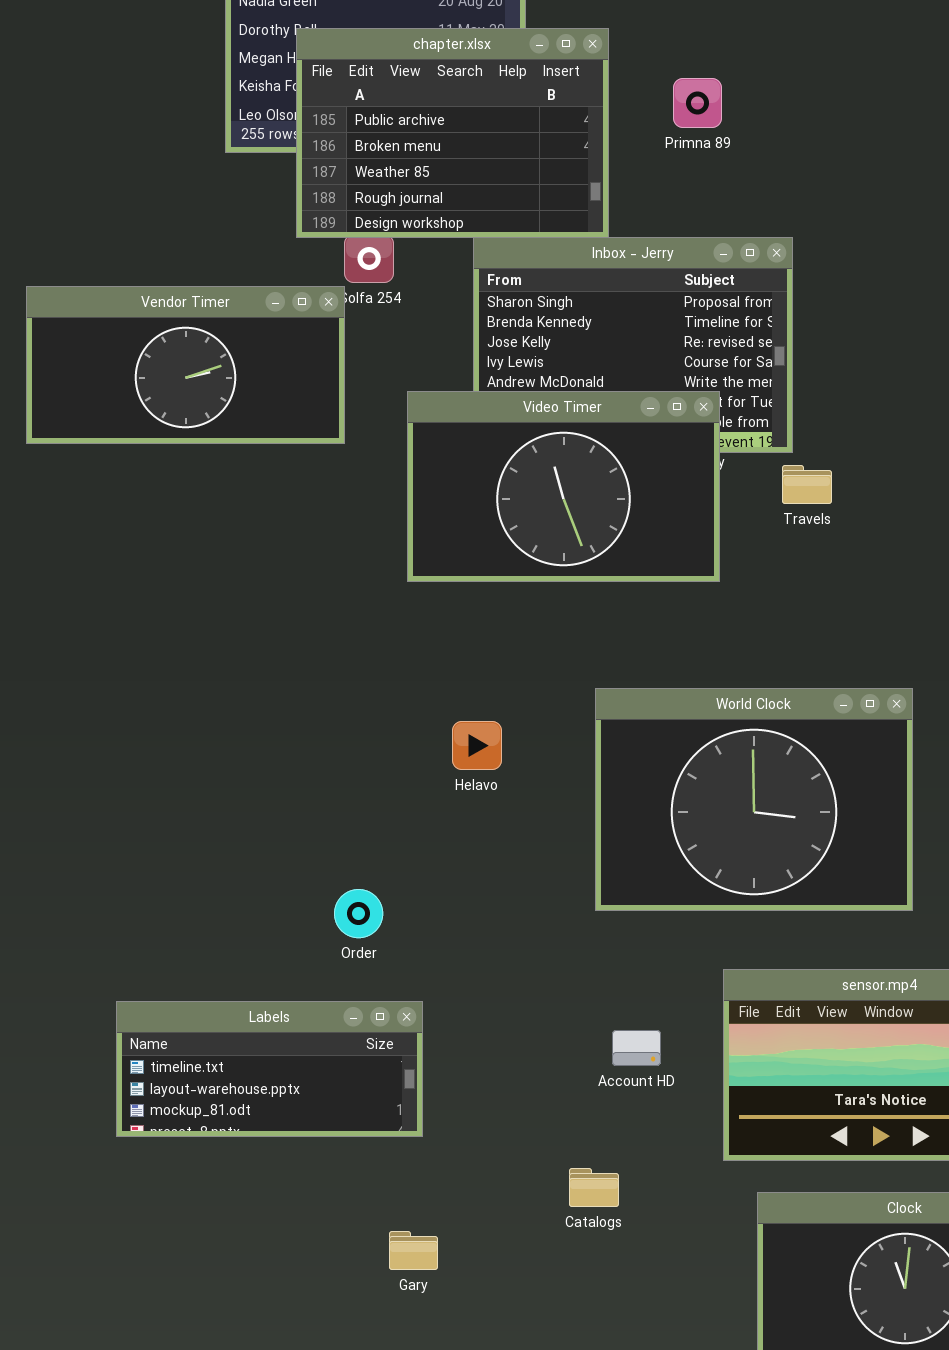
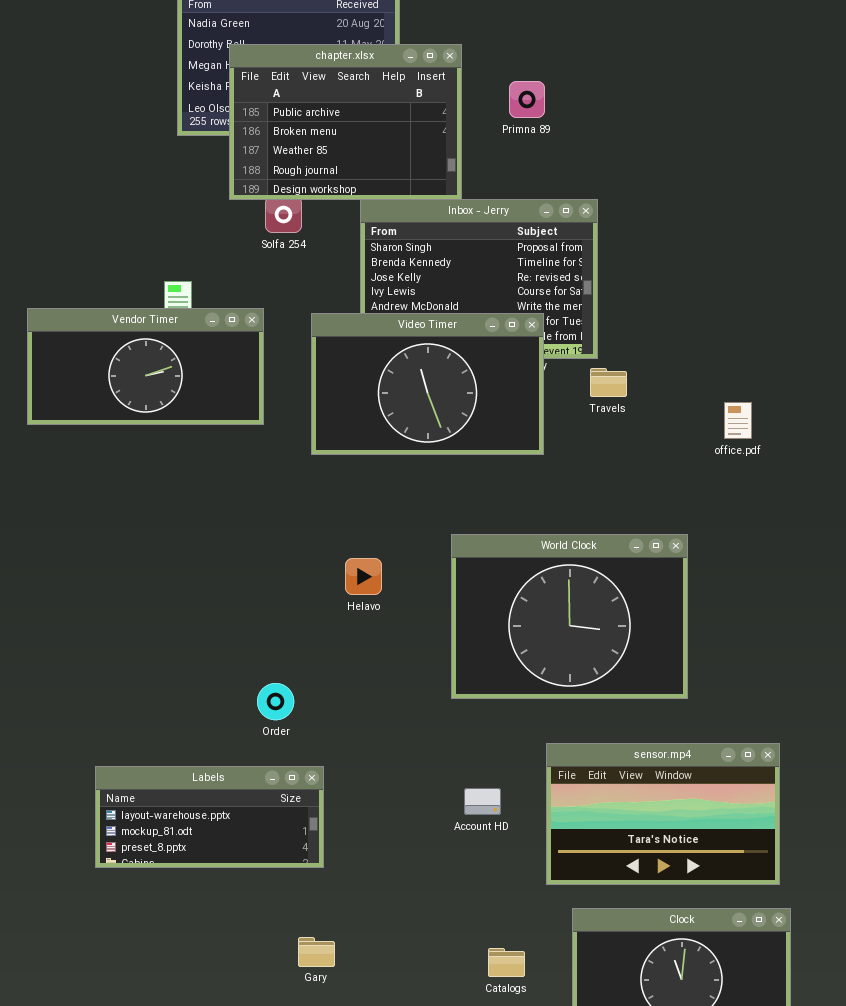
Vendor Timer: [26,286,345,444] -> [27,308,264,425], moved
Labels: [116,1001,423,1137] -> [95,766,324,868], scrolled down 1 row
Catalogs: [569,1168,619,1207] -> [488,948,525,977], moved

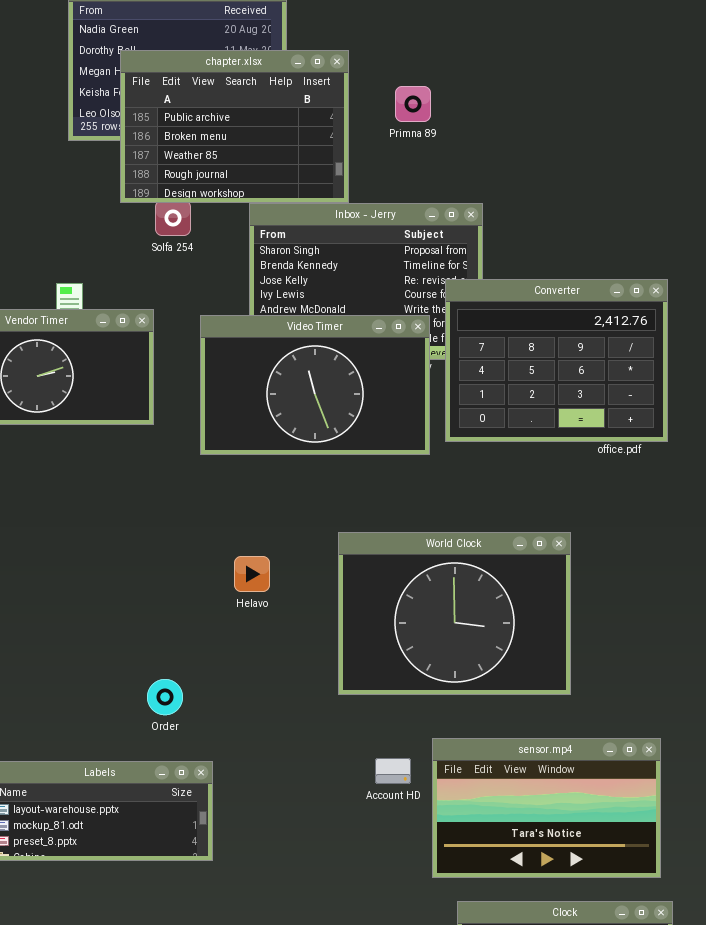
Converter: none -> [445,279,668,442], opened
Account HD: [464,788,501,815] -> [375,758,411,784], moved

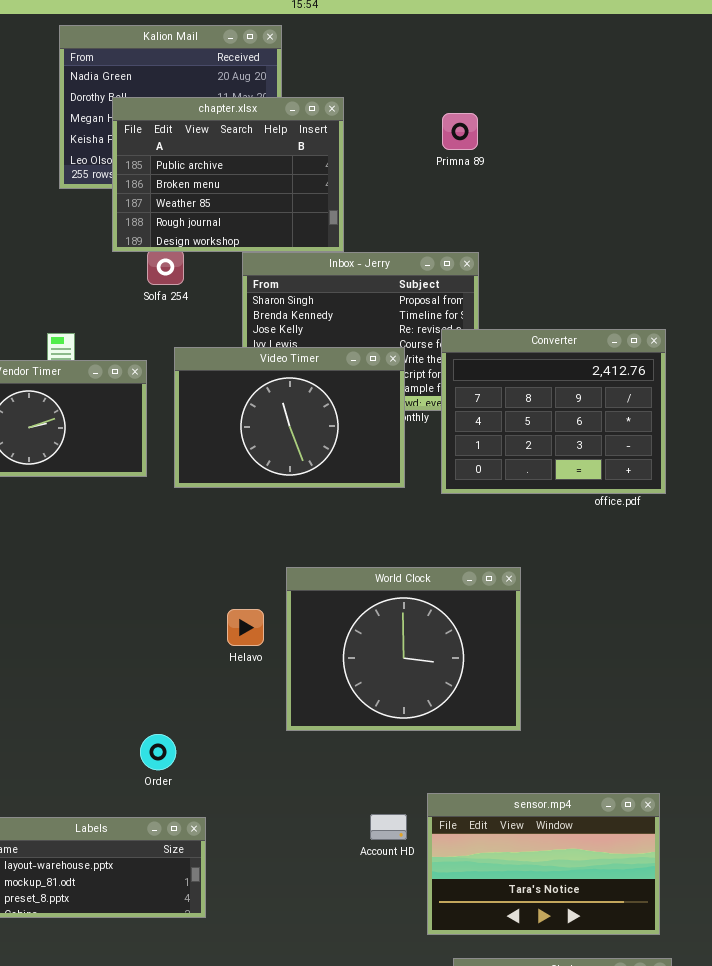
Primna 89: [395,86,431,122] -> [442,113,478,150], moved
Video Timer: [200,315,430,455] -> [174,347,405,488], moved
World Clock: [338,532,571,695] -> [286,567,521,731], moved

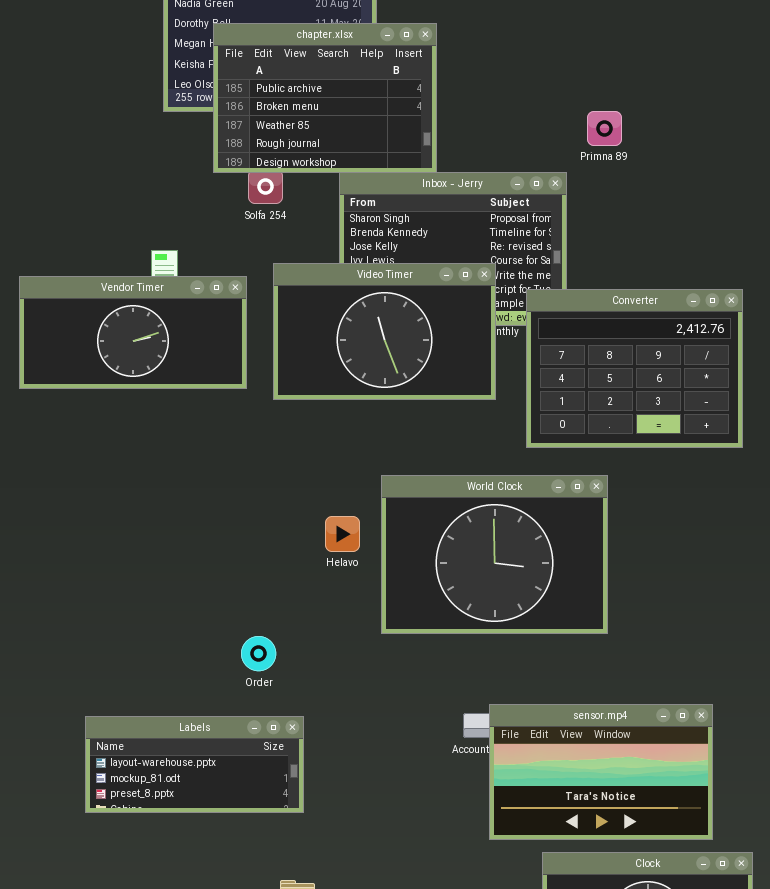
Primna 89: [442,113,478,150] -> [587,111,622,146], moved
Converter: [441,329,666,494] -> [526,289,743,448], moved
sensor.mp4: [427,793,660,935] -> [489,704,713,840], moved

